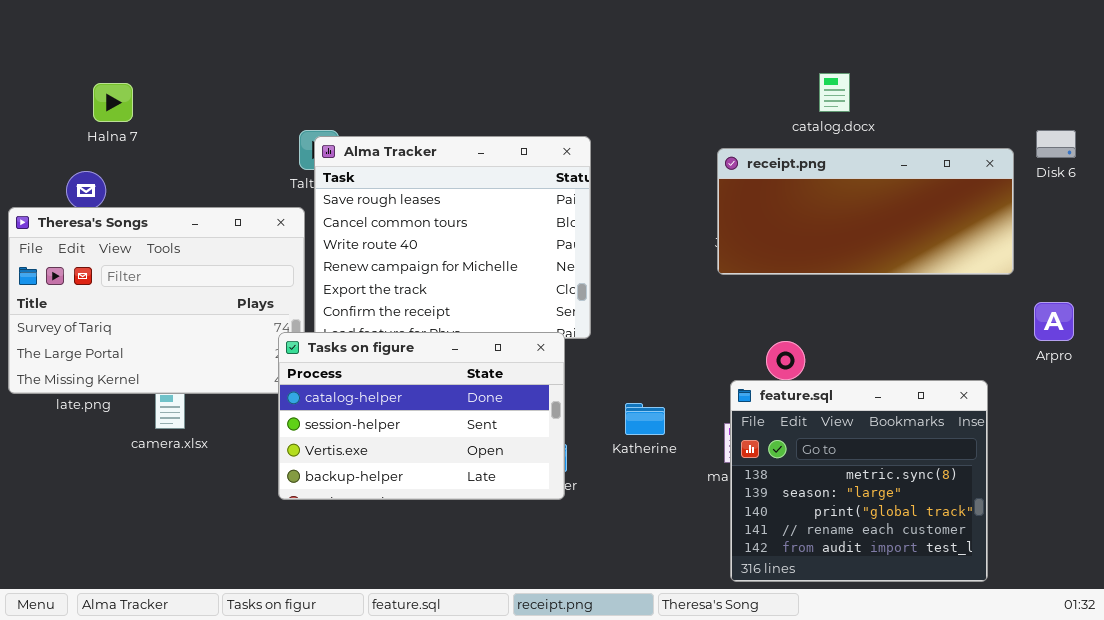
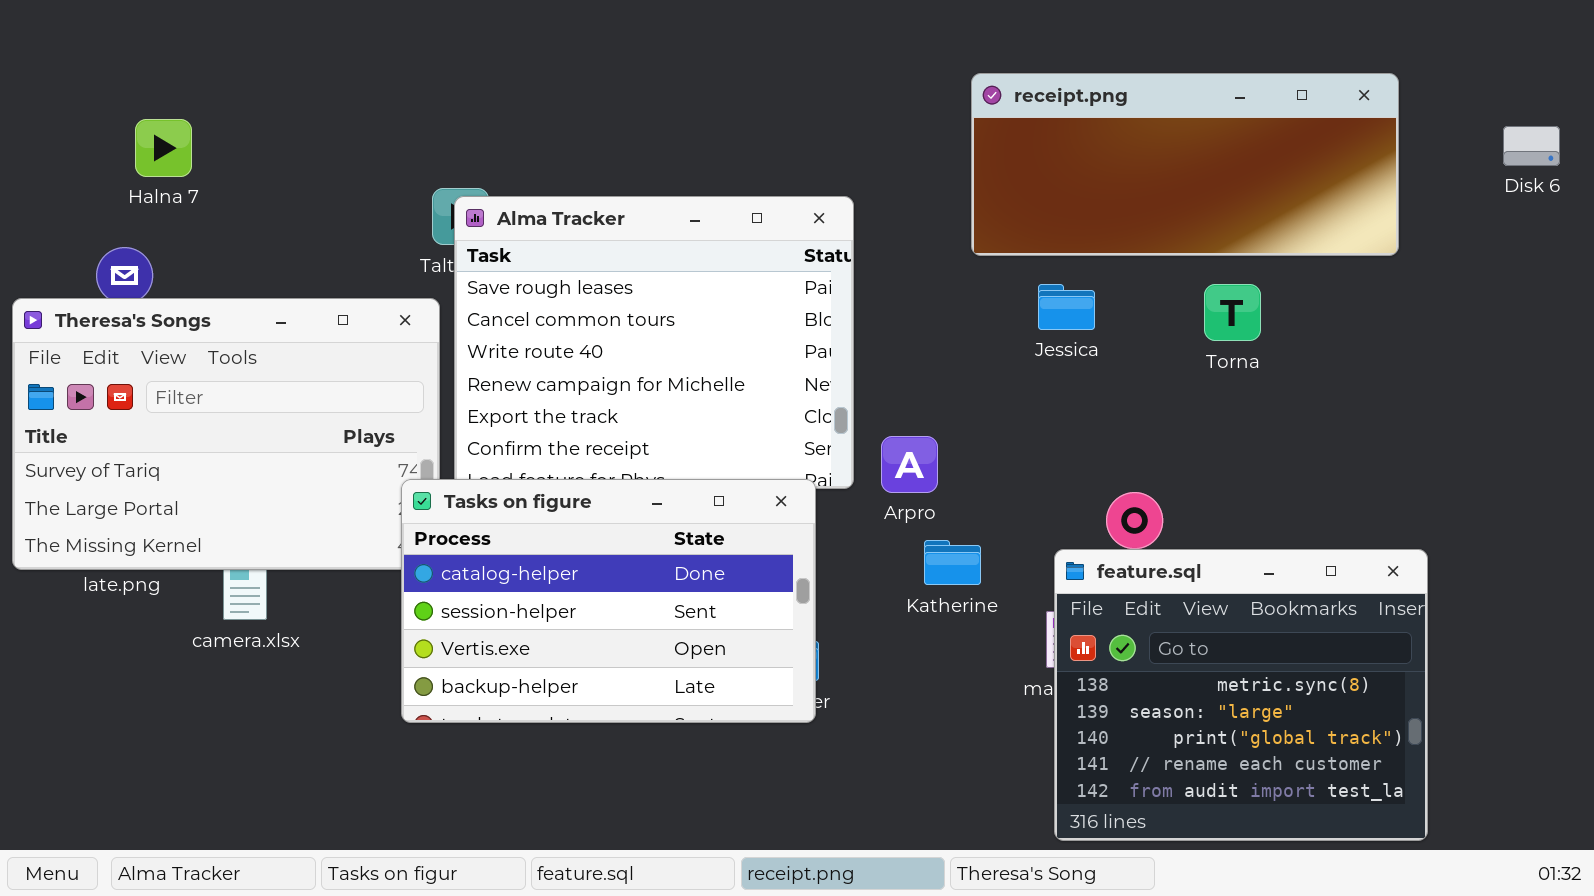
Disk 6: [1036,130,1076,158] -> [1503,126,1560,166], moved
receipt.png: [717,148,1014,275] -> [971,73,1399,256], moved
Arpro: [1034,302,1074,341] -> [881,436,938,493], moved
Katherine: [625,403,665,435] -> [924,540,981,585], moved

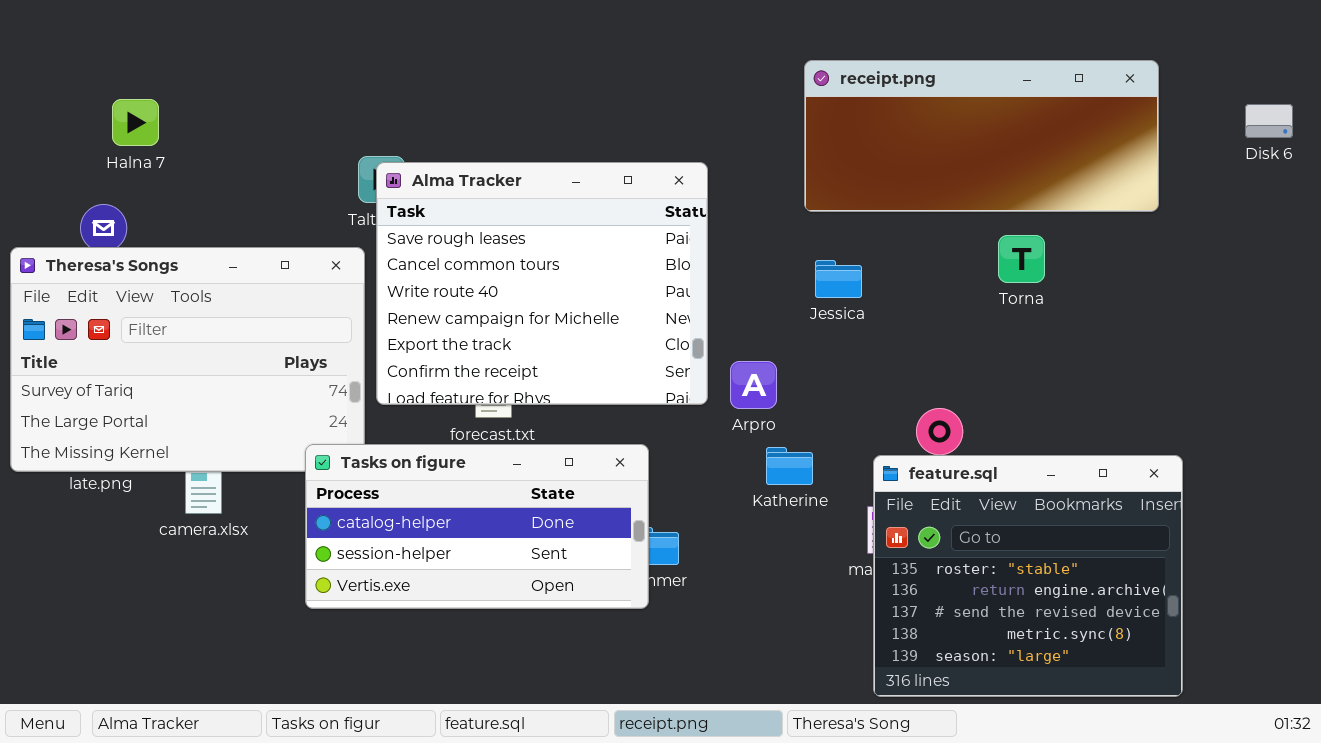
Jessica: [1038,284,1095,330] -> [815,260,862,298], moved
Tasks on figure: [401,479,816,723] -> [305,444,649,609], moved, resized
feature.sql: [1054,549,1428,841] -> [873,455,1183,697], scrolled up 3 rows

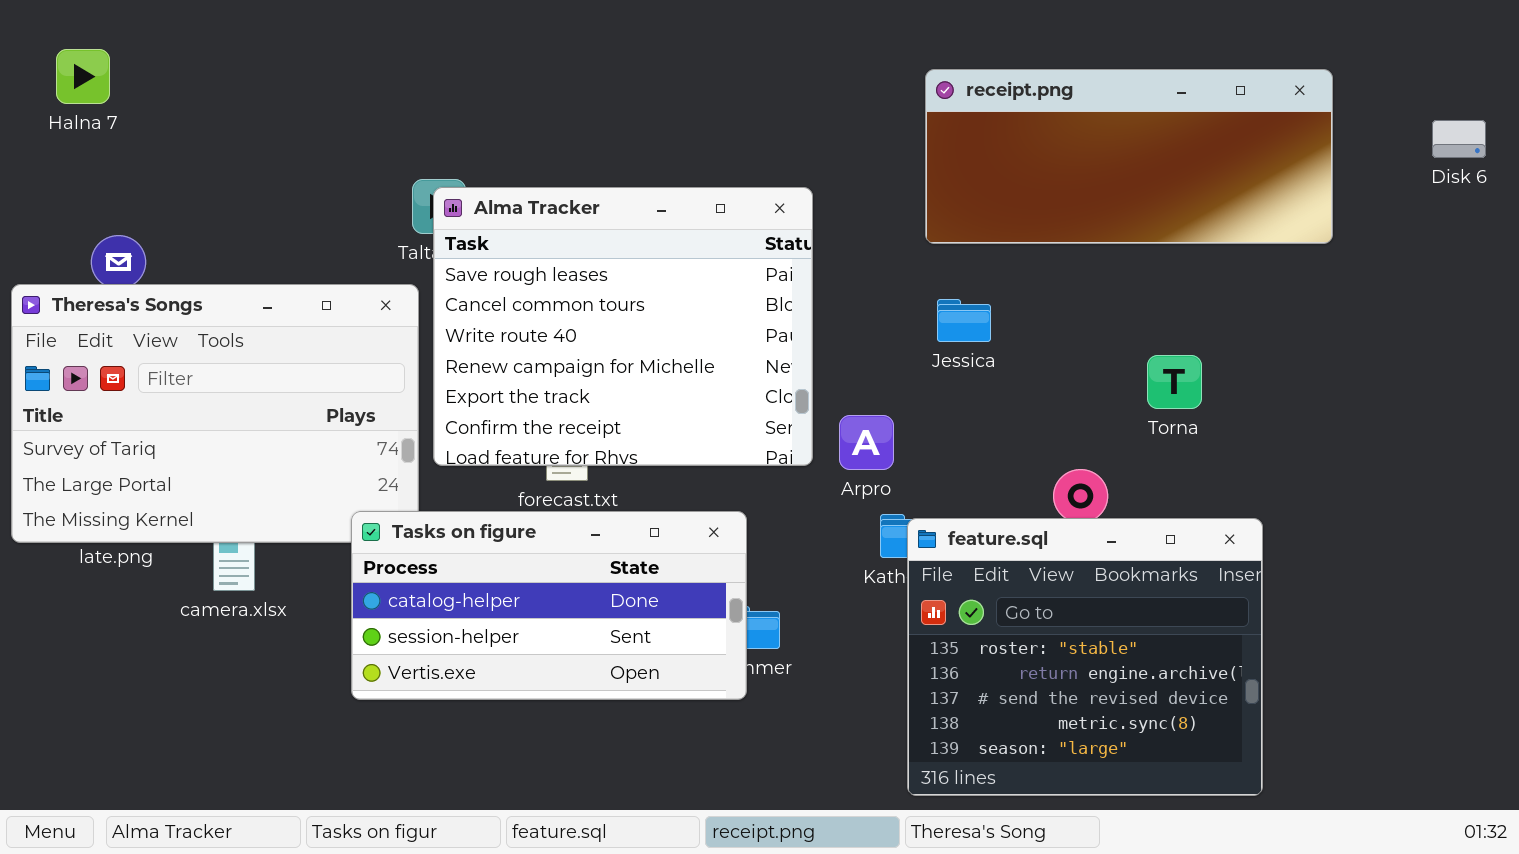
Halna 7: [112,99,159,146] -> [56,49,110,104], moved
Torna: [998,235,1045,283] -> [1147,355,1202,409], moved
feature.sql: [873,455,1183,697] -> [907,518,1263,796], moved

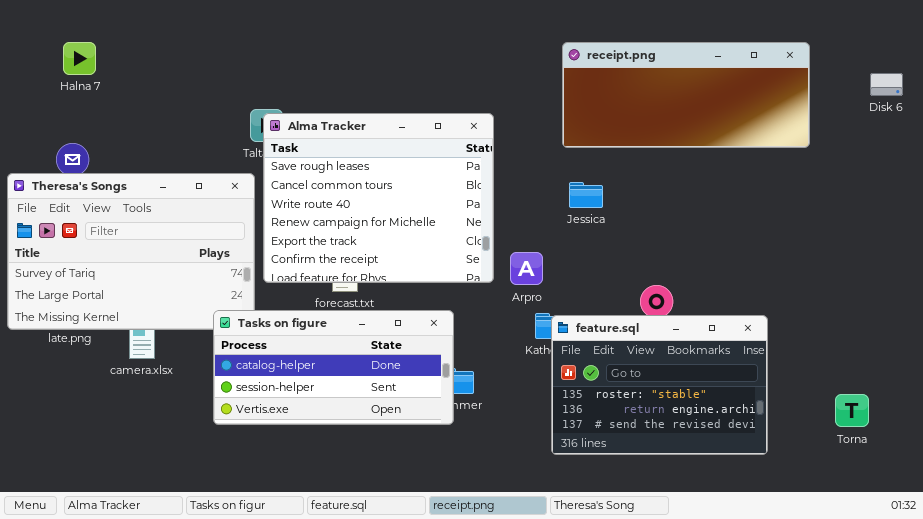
Halna 7: [56,49,110,104] -> [63,42,96,75], moved
Torna: [1147,355,1202,409] -> [835,394,869,427], moved
feature.sql: [907,518,1263,796] -> [551,315,768,455], resized

